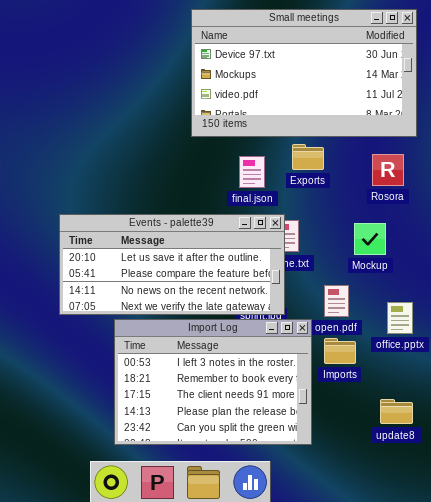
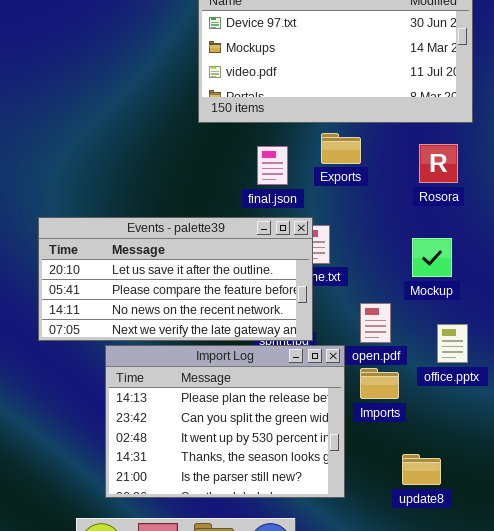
Mockup: [354,223,386,255] -> [412,238,452,277], moved
Import Log: [114,319,312,445] -> [105,345,345,498], scrolled down 3 rows
update8: [380,399,413,424] -> [402,454,441,485], moved

